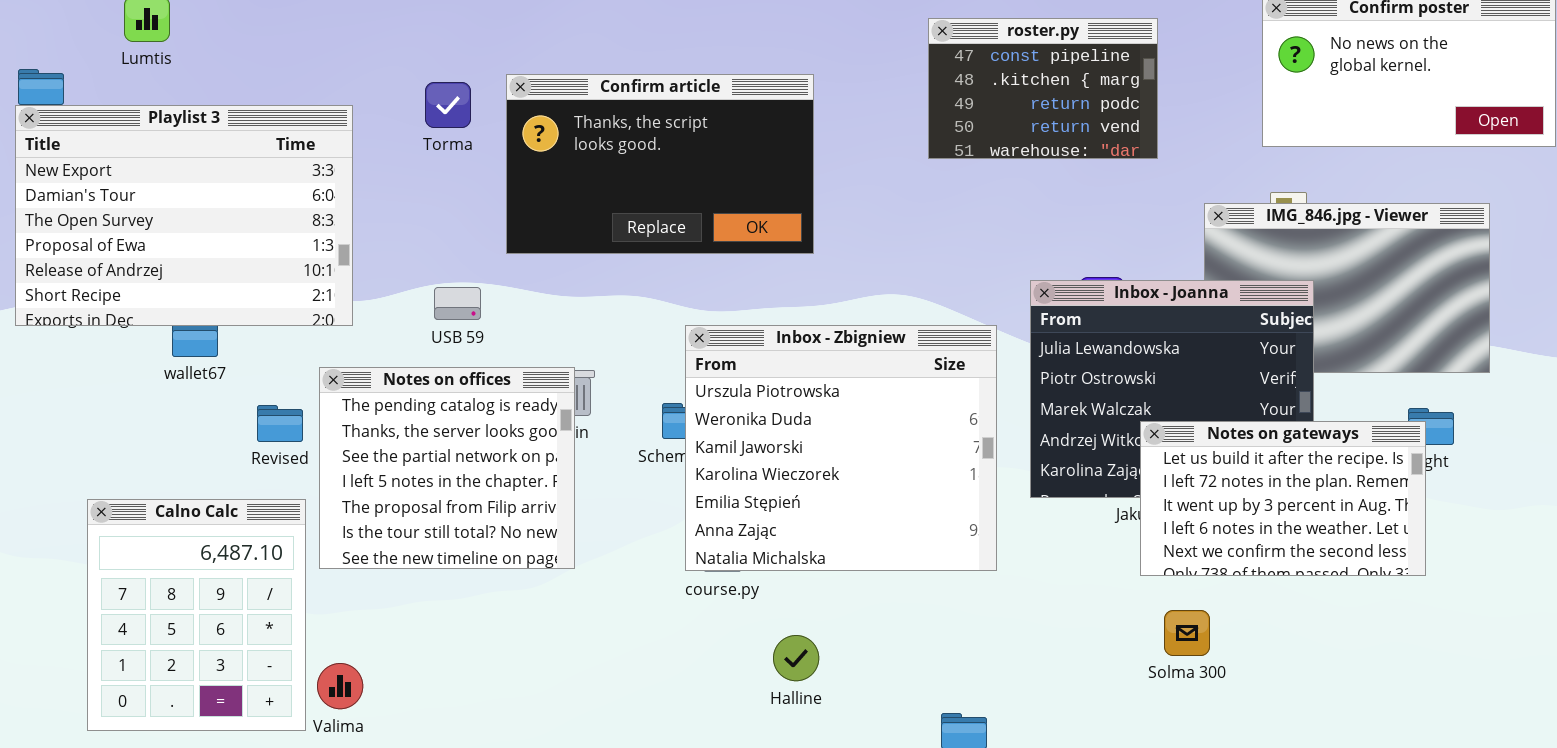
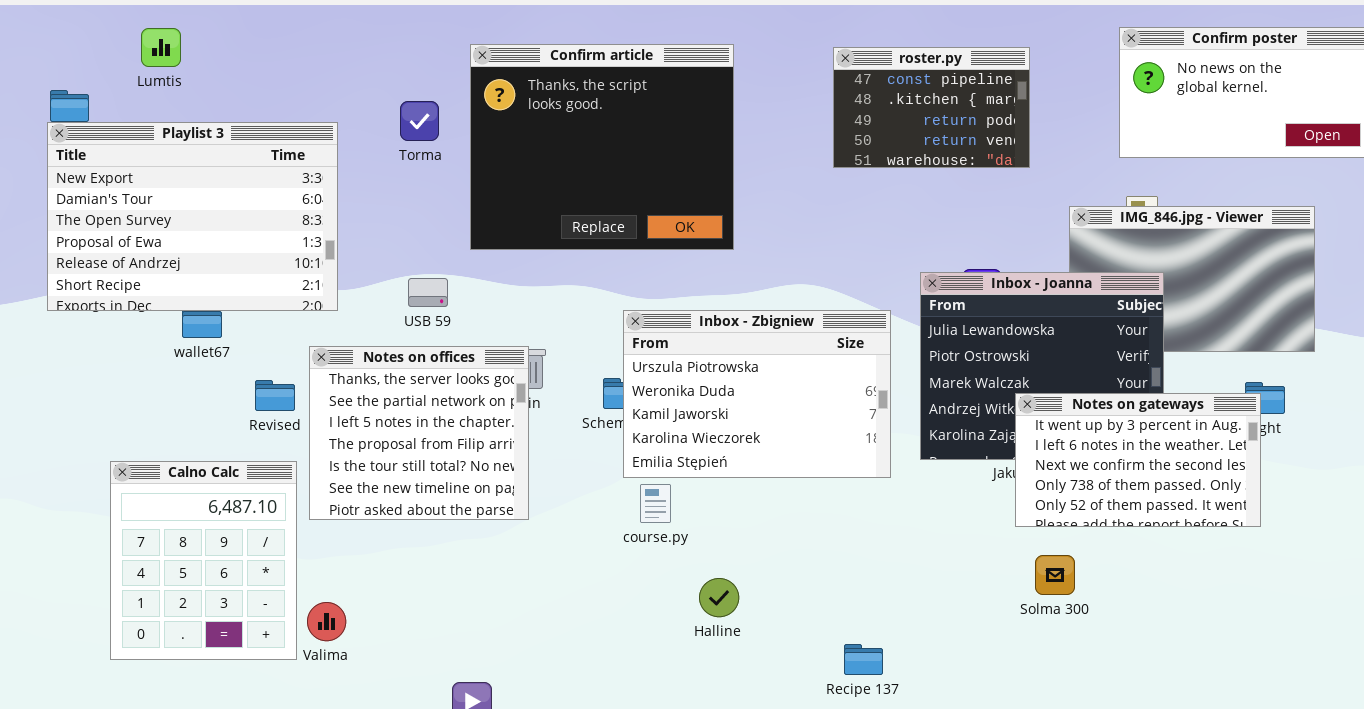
Confirm article: [506,74,814,254] -> [470,44,734,250], resized
Inbox - Zbigniew: [685,325,997,571] -> [623,310,891,478], resized
Notes on offices: [319,367,575,569] -> [309,346,529,520], scrolled down 1 row
Notes on gateways: [1140,421,1426,576] -> [1015,393,1261,527], scrolled down 2 rows

